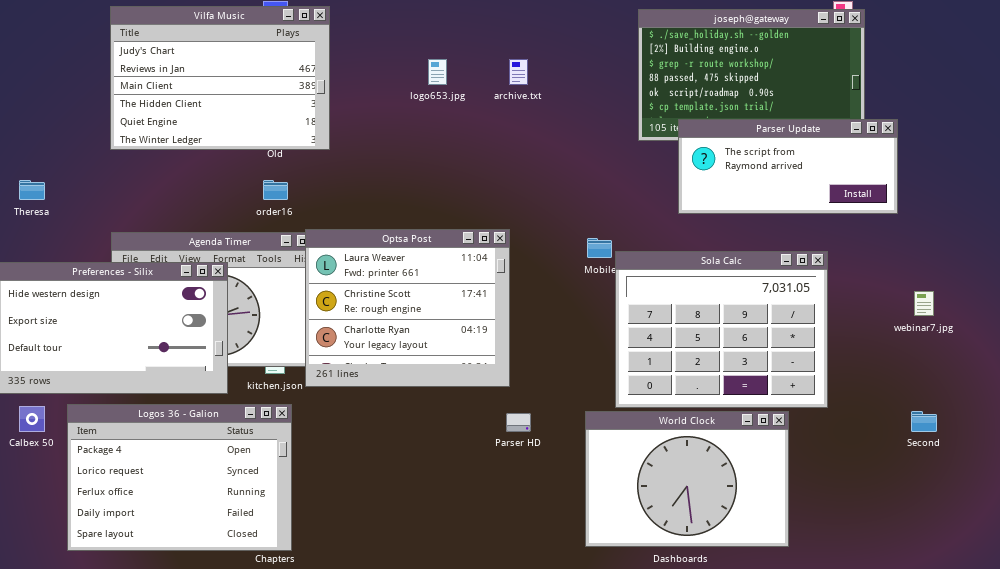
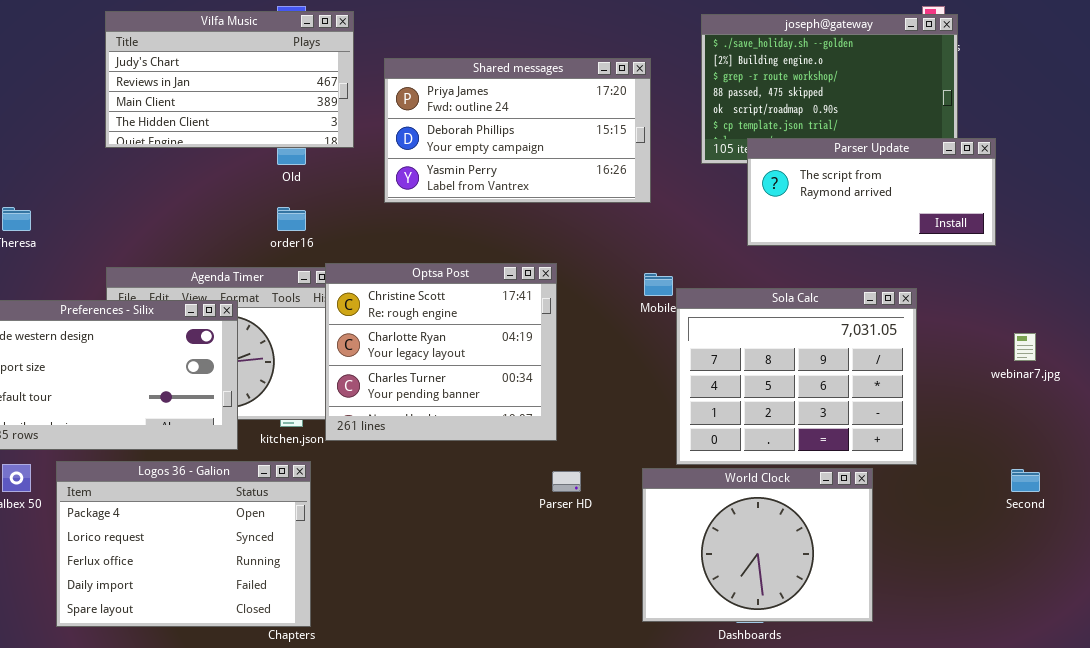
Vilfa Music: [110,6,330,150] -> [105,11,354,148], resized
Shared messages: none -> [384,58,651,203], opened
Optsa Post: [305,229,510,387] -> [325,263,557,441], scrolled down 1 row

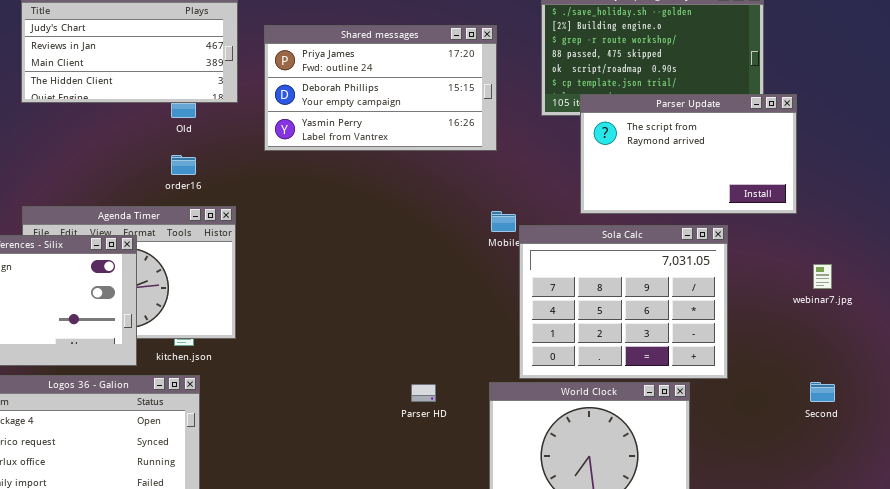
Parser Update: [747,138,996,246] -> [580,94,797,214], resized
Optsa Post: [325,263,557,441] -> none, closed

